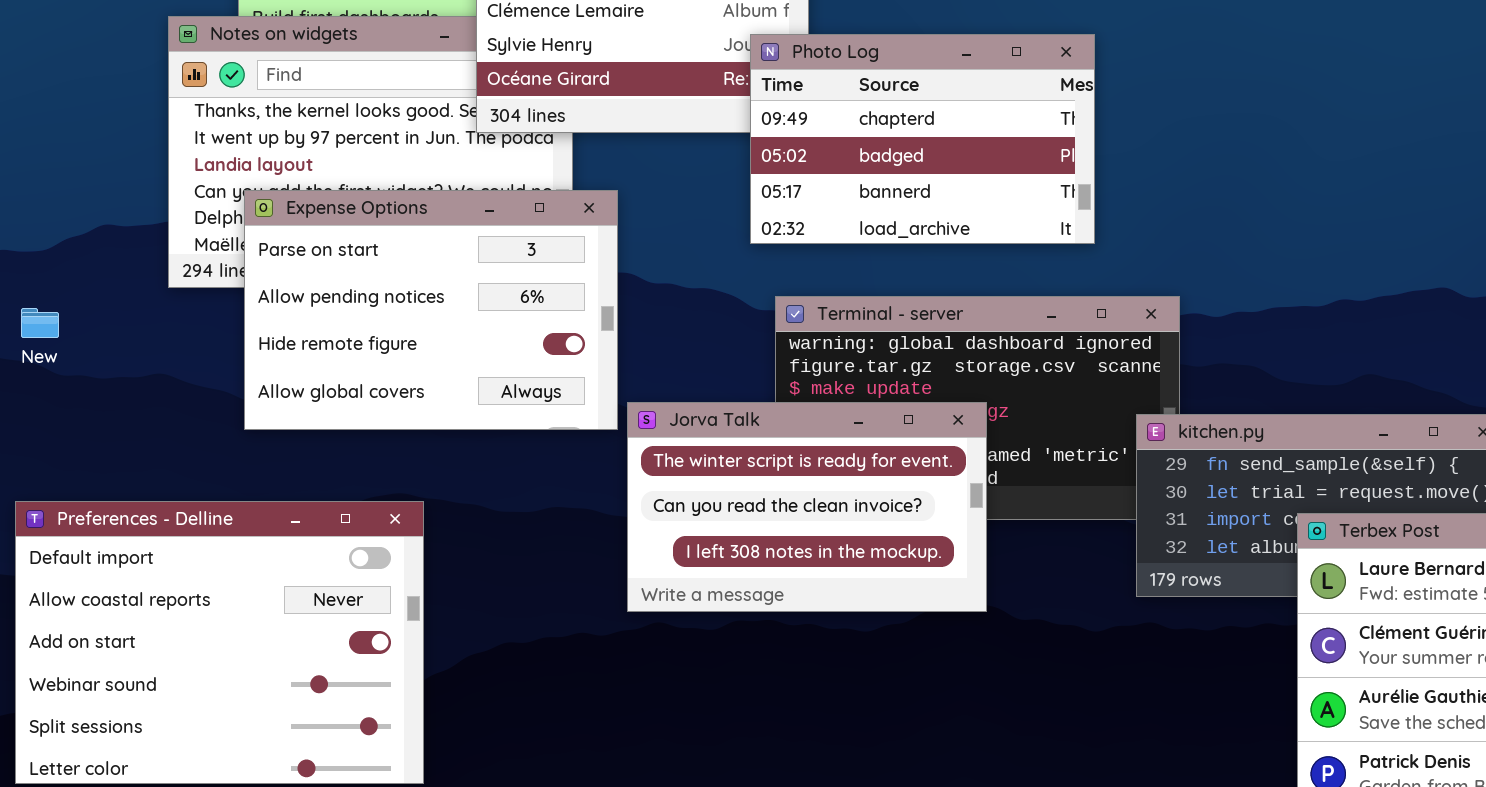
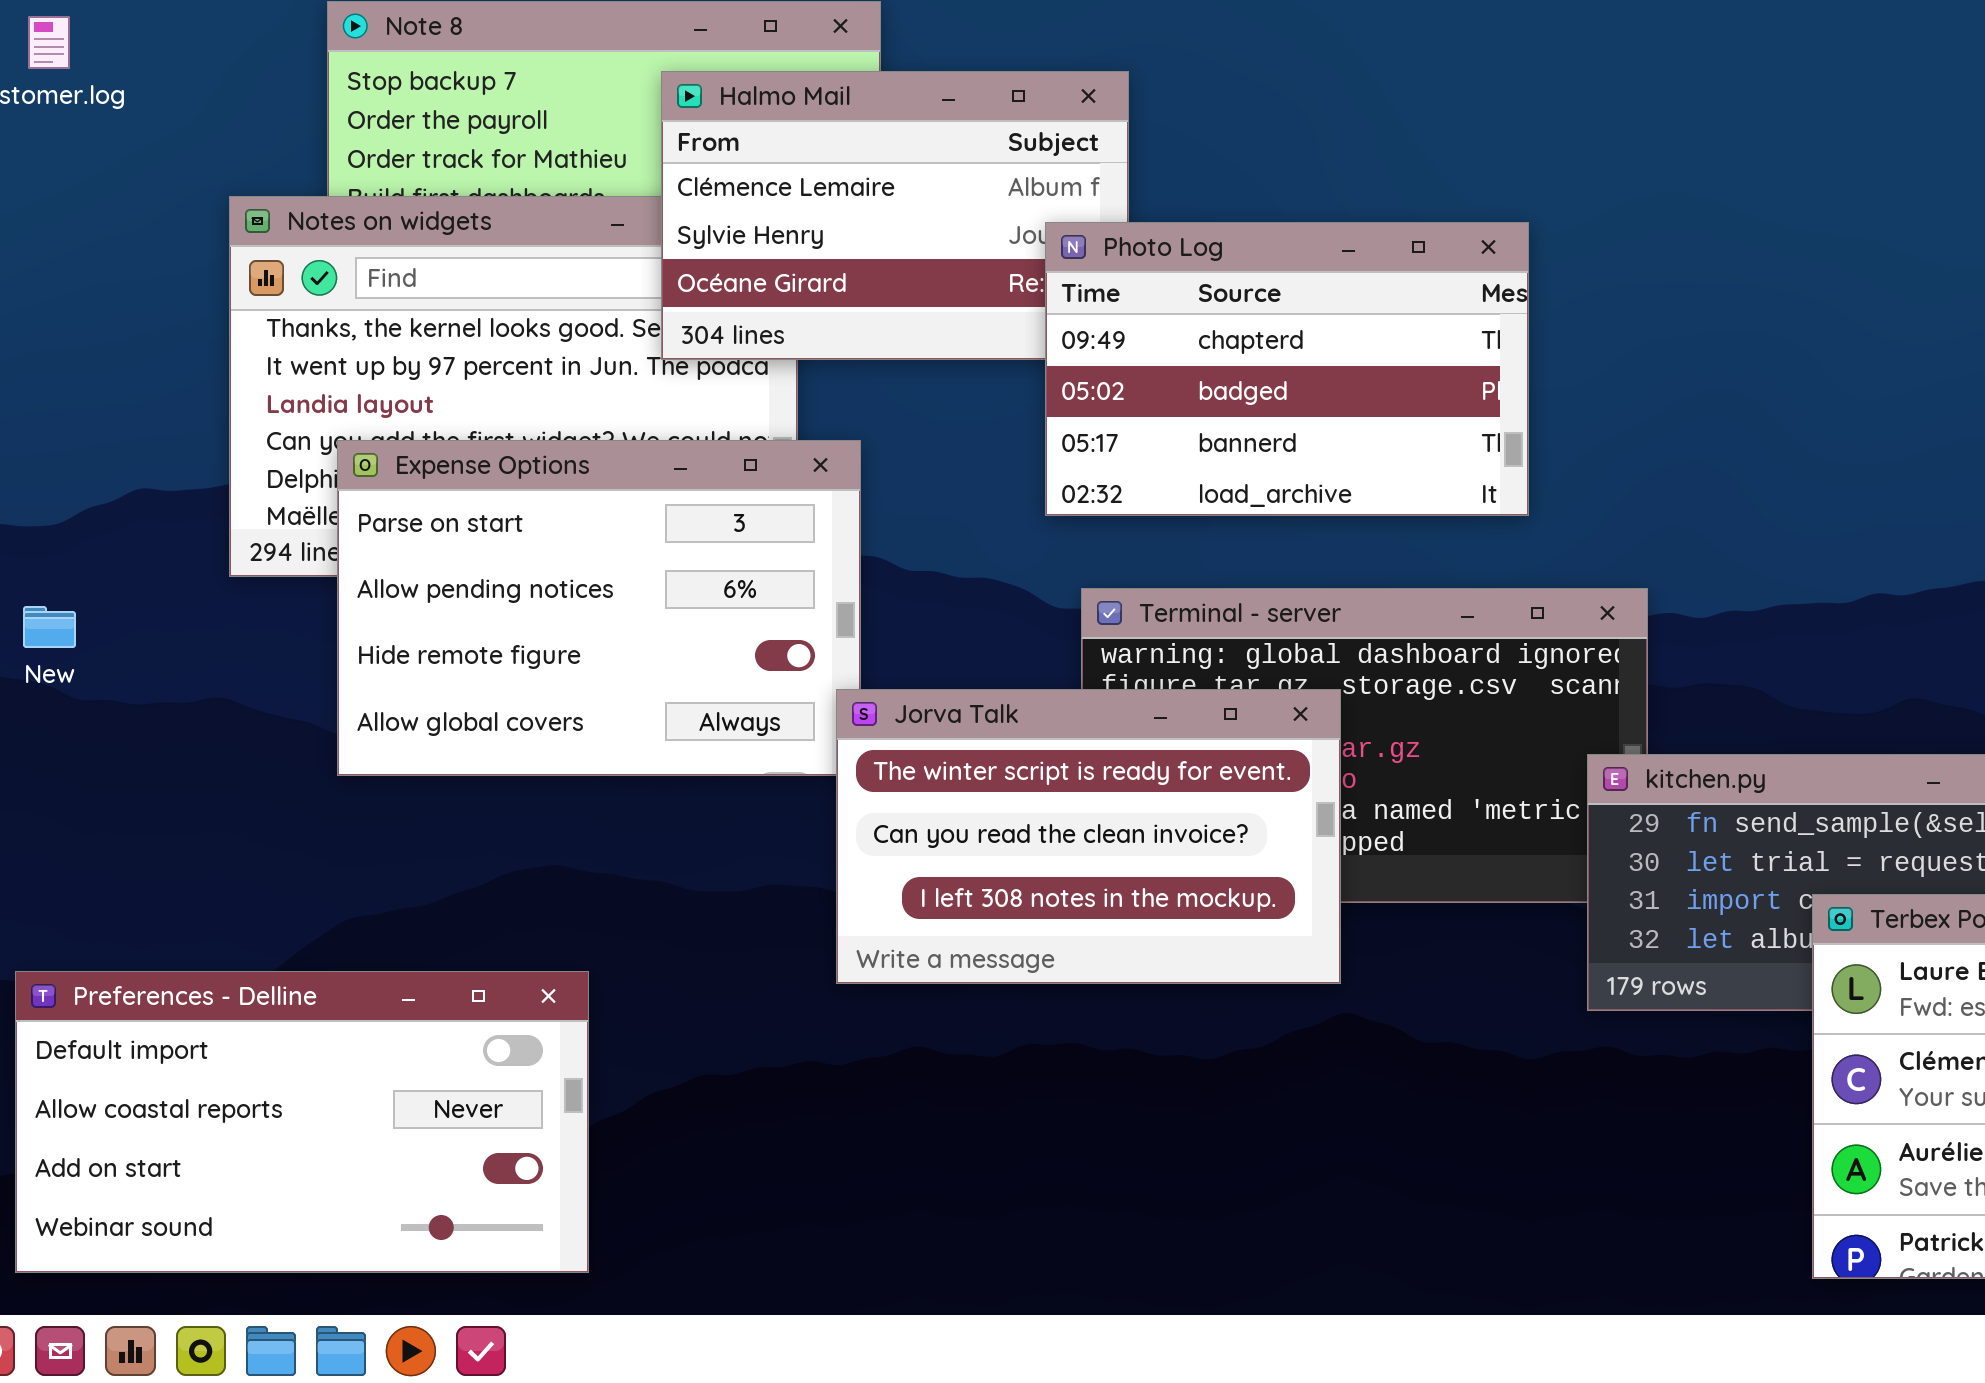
Jorva Talk: [627,402,987,612] -> [836,689,1341,984], moved
Preferences - Delline: [15,501,424,784] -> [15,971,589,1273], resized

